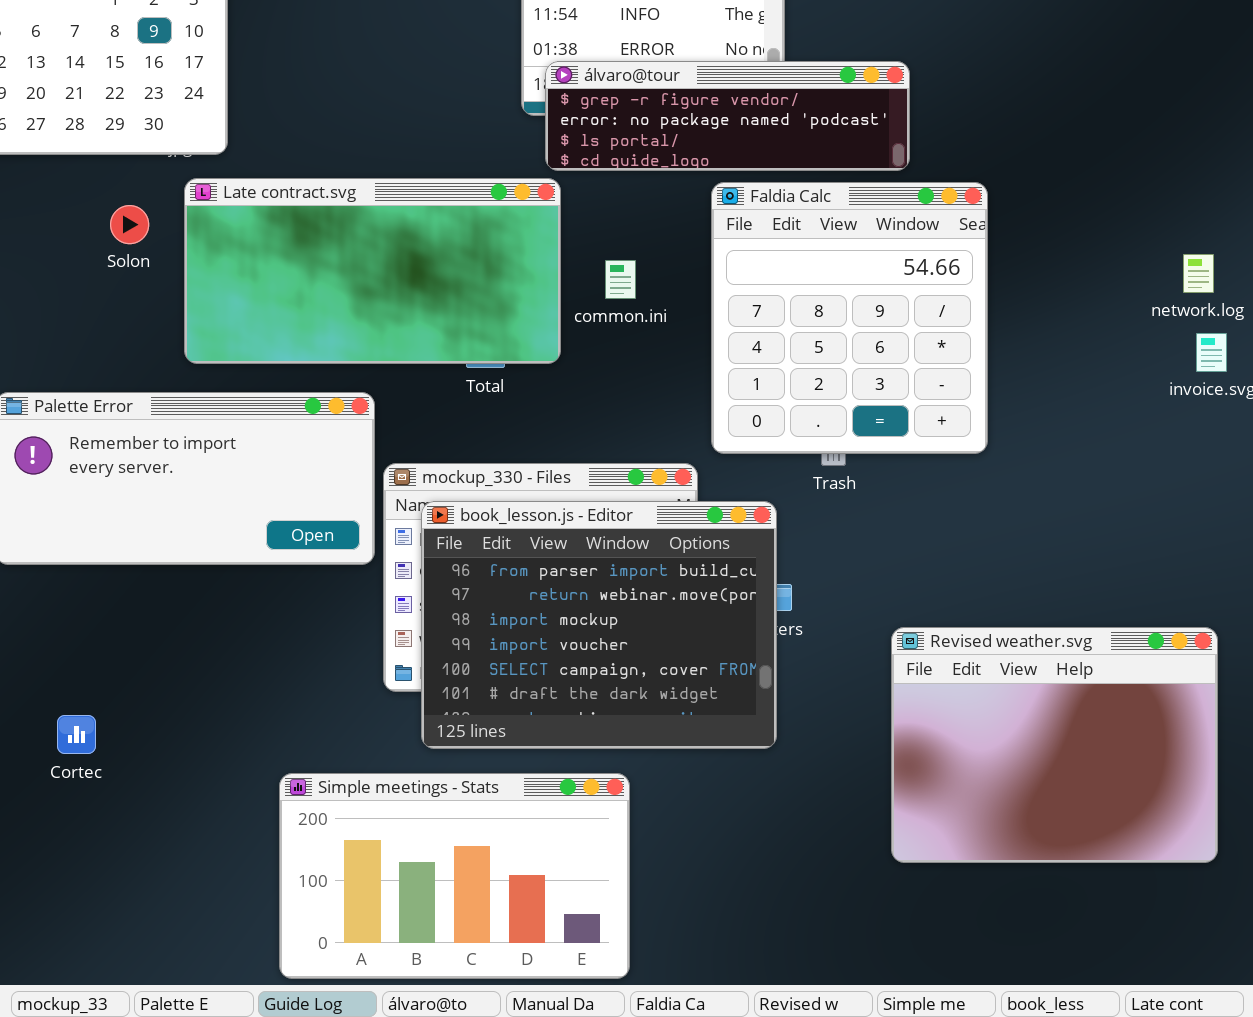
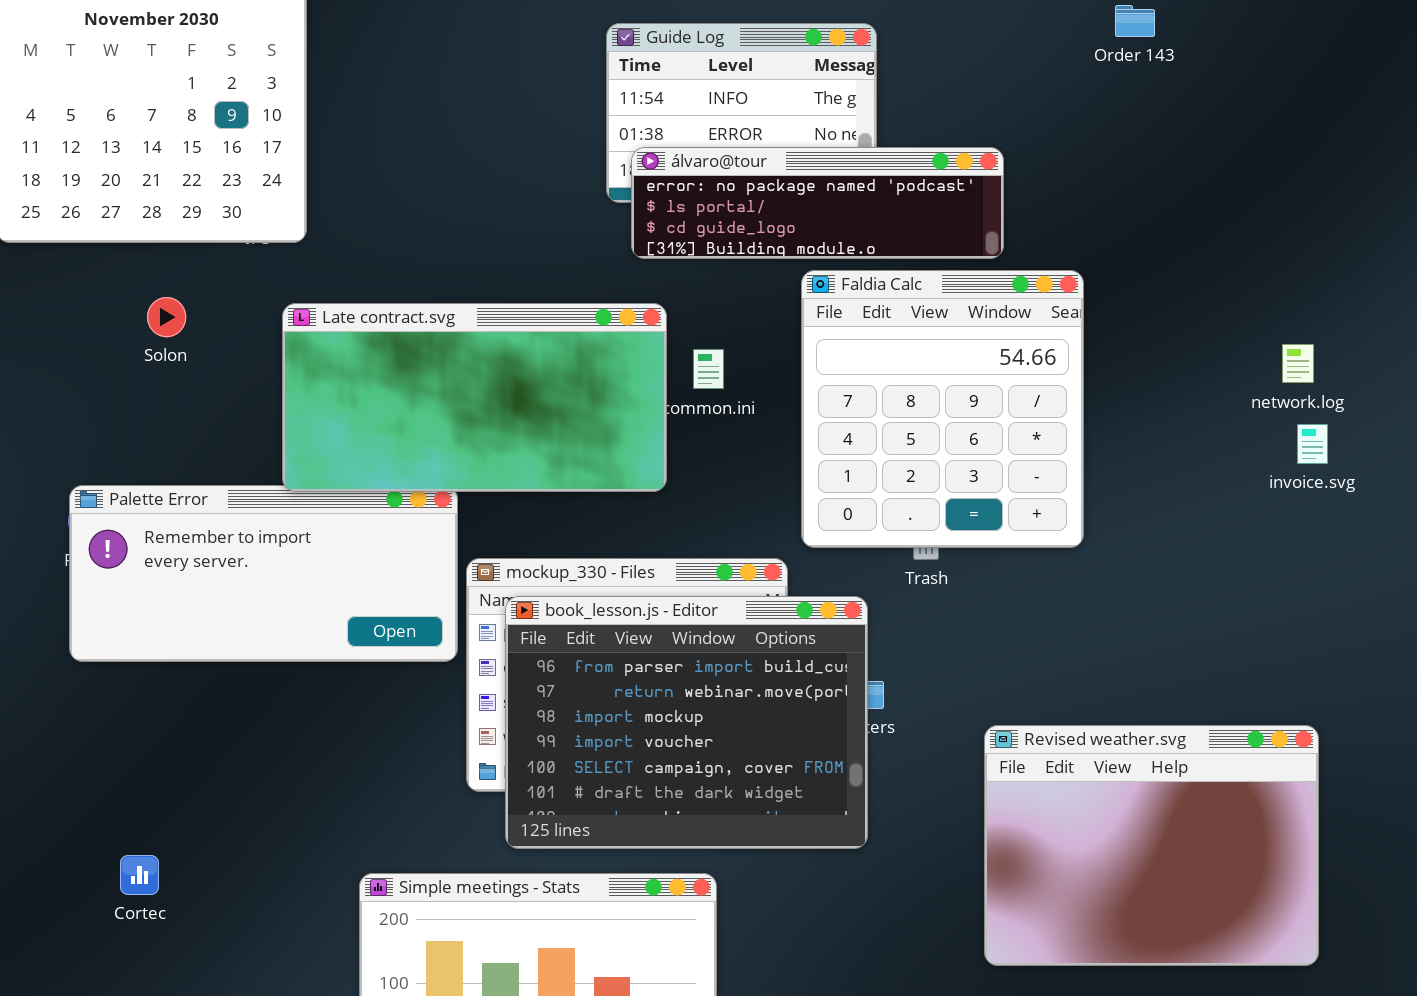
álvaro@tour: [545,61,910,171] -> [631,147,1004,259], scrolled down 1 row
Late contract.svg: [184,178,561,364] -> [282,303,667,492], moved
Solon: [110,205,149,244] -> [147,297,186,337], moved
Cortec: [57,715,96,754] -> [120,855,159,895], moved

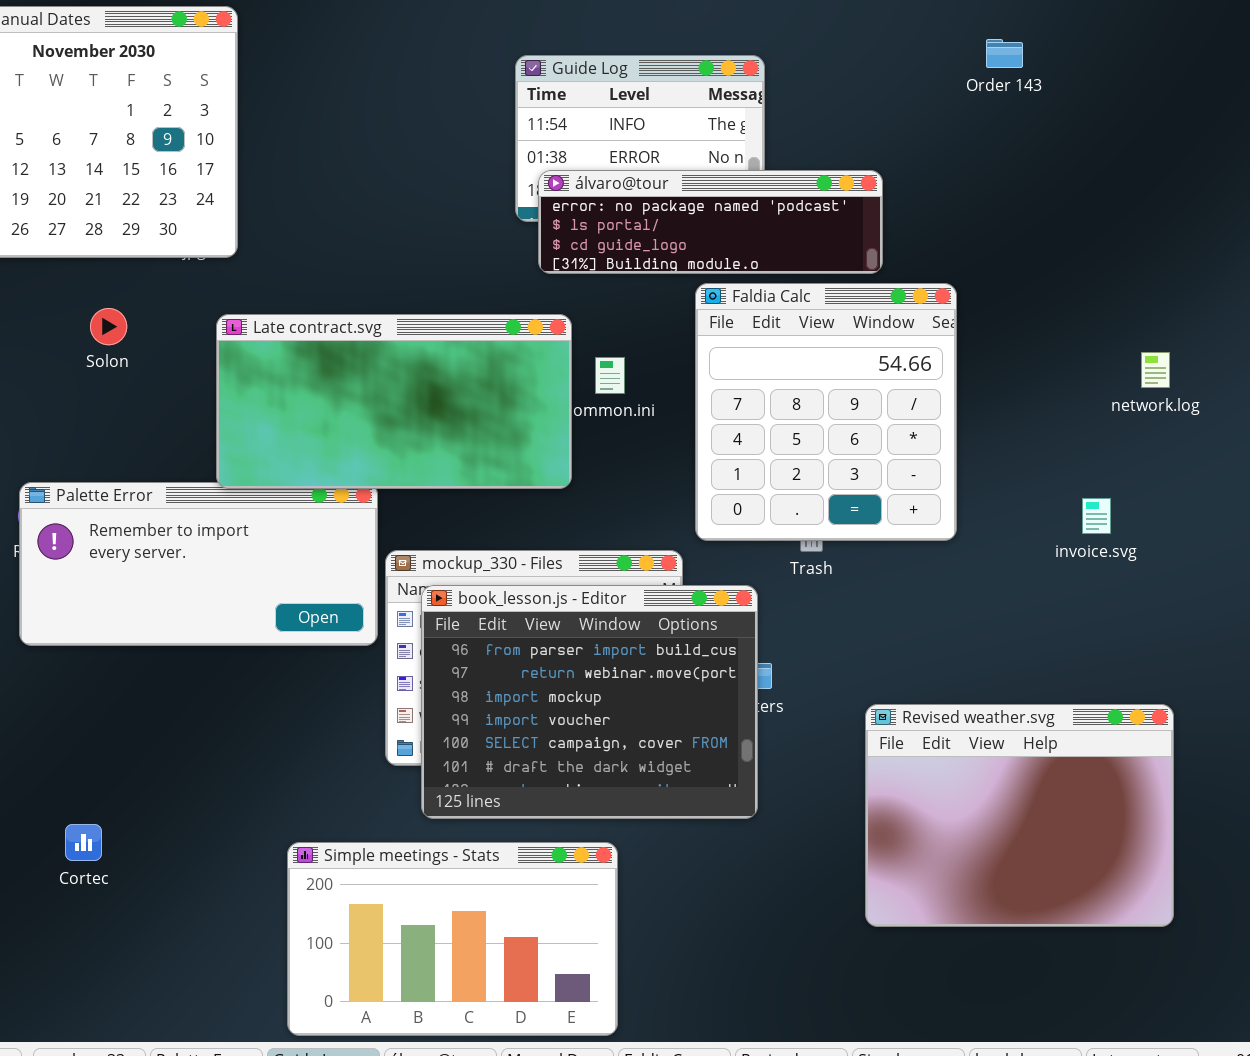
invoice.svg: [1297,424,1328,464] -> [1082,498,1111,534], moved

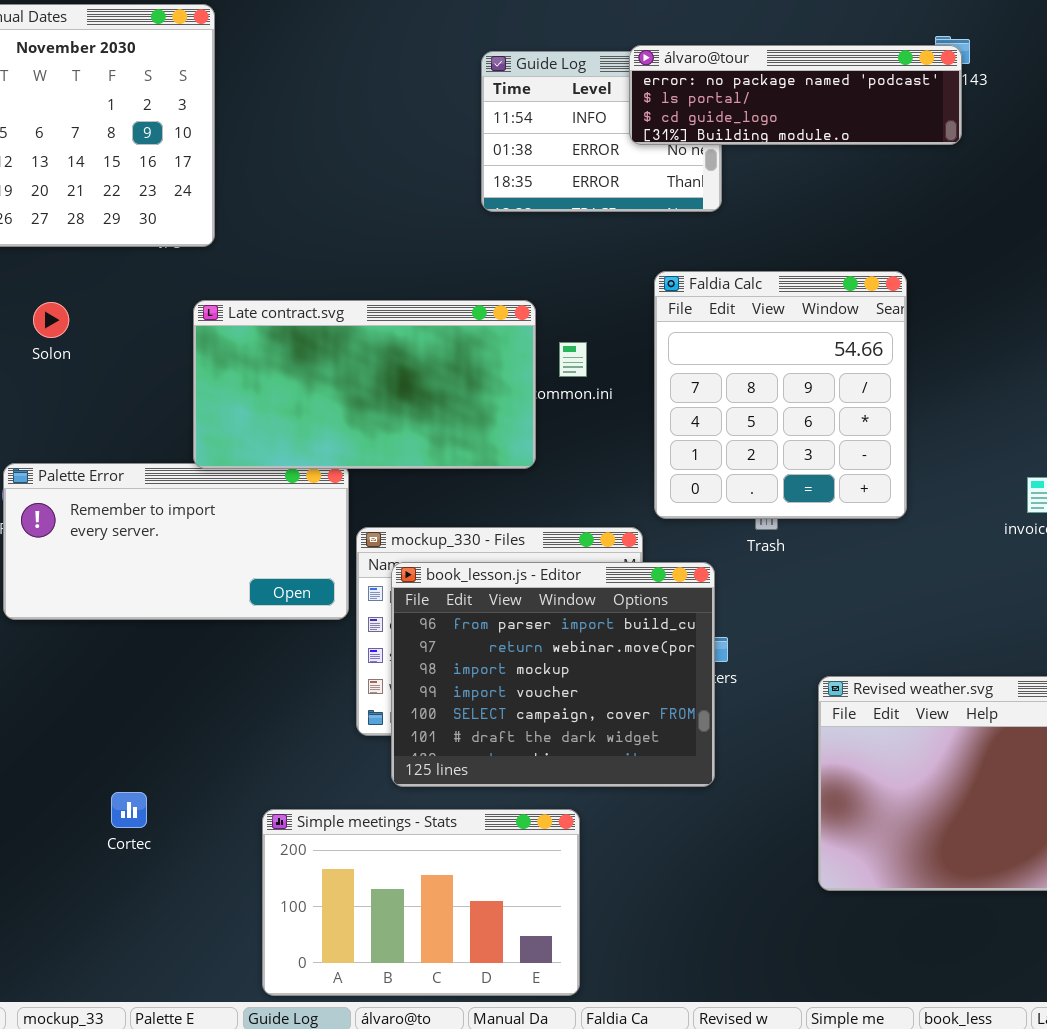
álvaro@tour: [538,170,883,274] -> [629,45,962,145], moved
Solon: [90,308,127,345] -> [33,302,69,338], moved
Cortec: [65,824,102,861] -> [111,792,147,828], moved

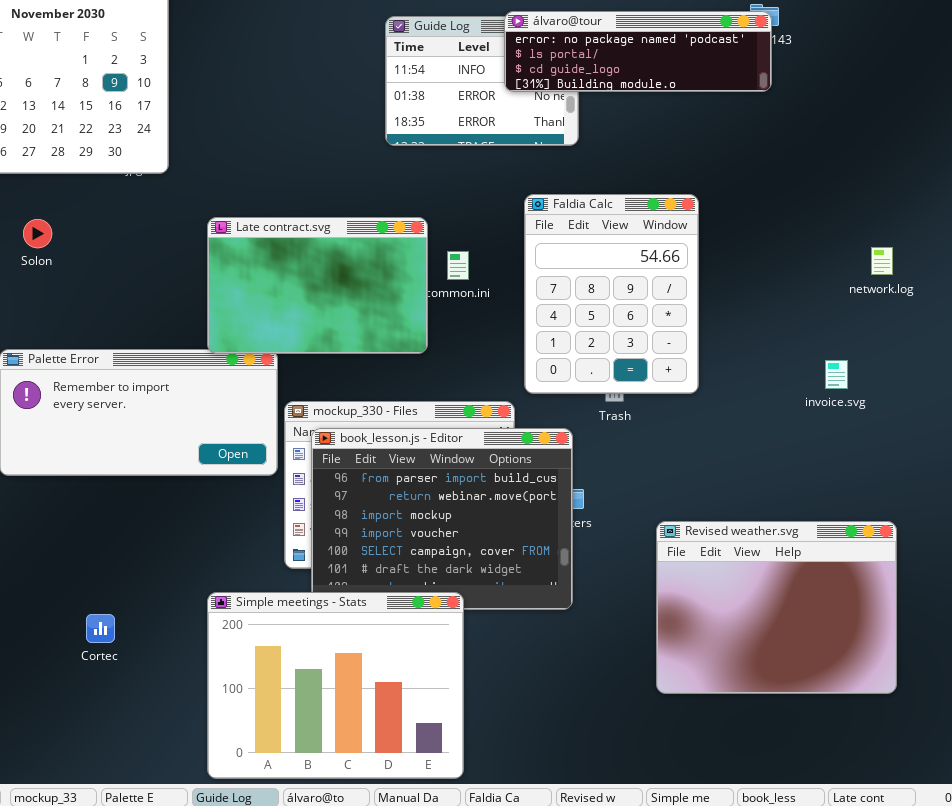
Faldia Calc: [654,271,907,519] -> [524,194,699,394], resized
Late contract.svg: [193,300,536,469] -> [207,217,428,354], resized
Simple meetings - Stats: [262,809,580,996] -> [207,592,464,779], resized

